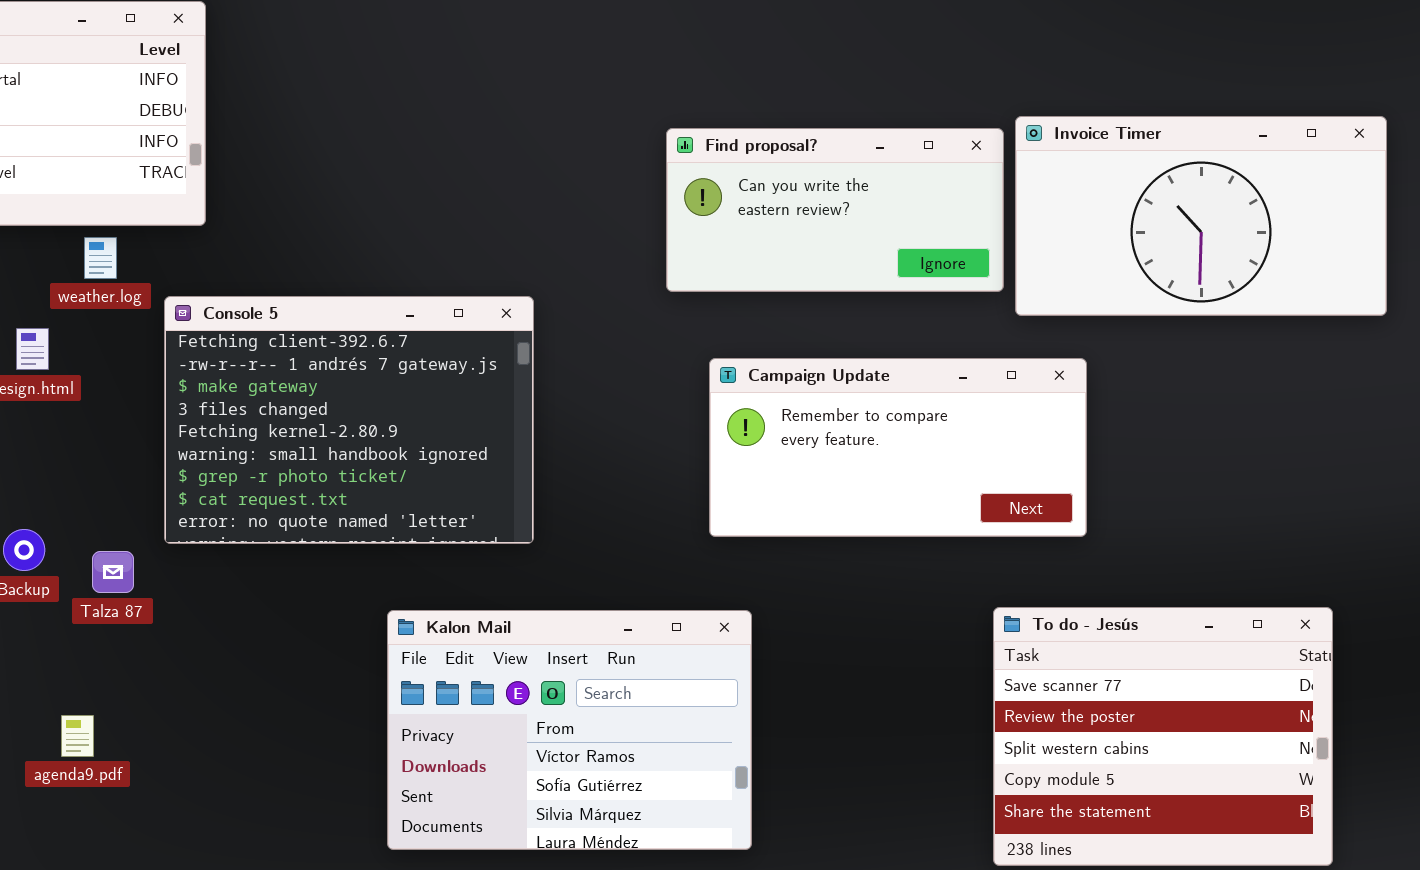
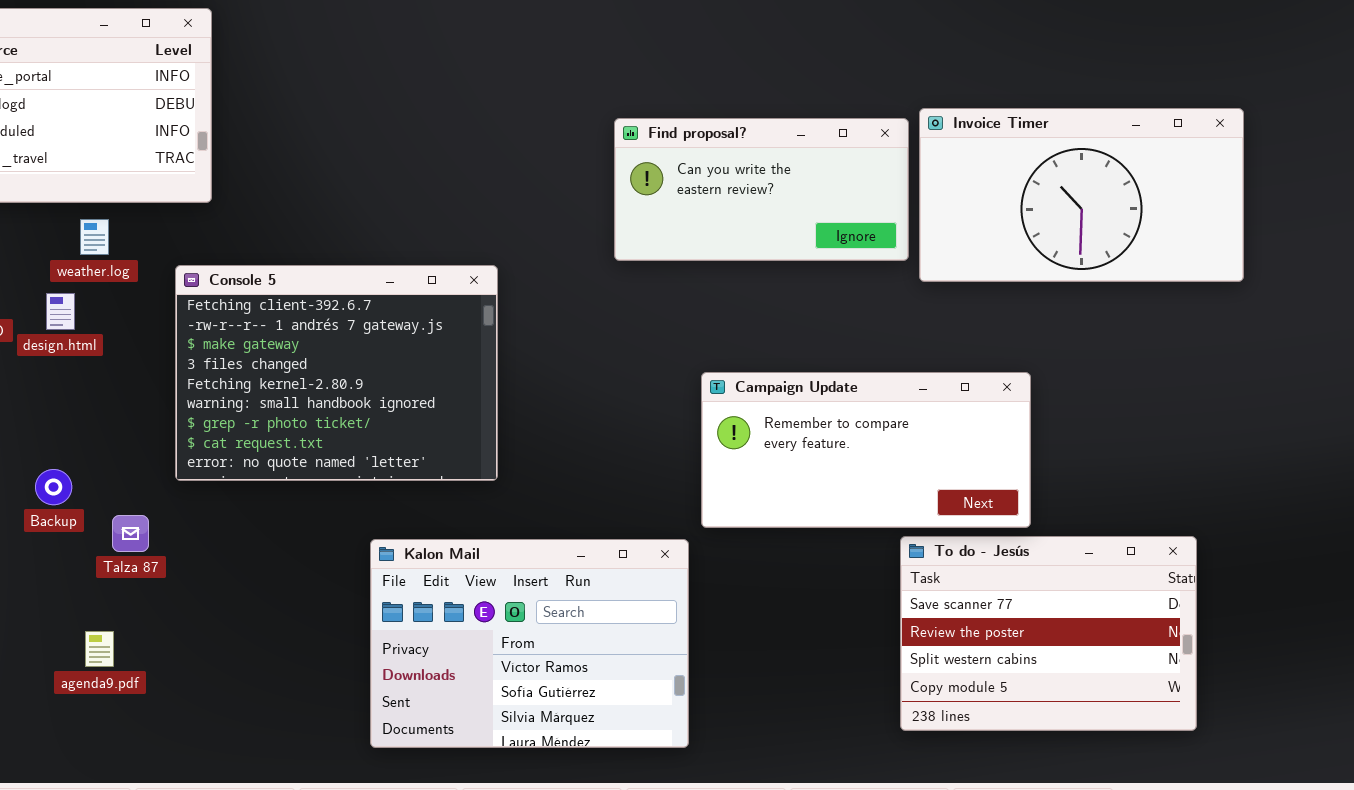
weather.log: [84,237,117,279] -> [80,219,109,255], moved
Campaign Update: [709,358,1087,537] -> [701,372,1031,528], moved
Talza 87: [92,551,134,593] -> [112,515,149,552], moved
To do - Jesús: [993,607,1333,866] -> [900,536,1197,731], resized

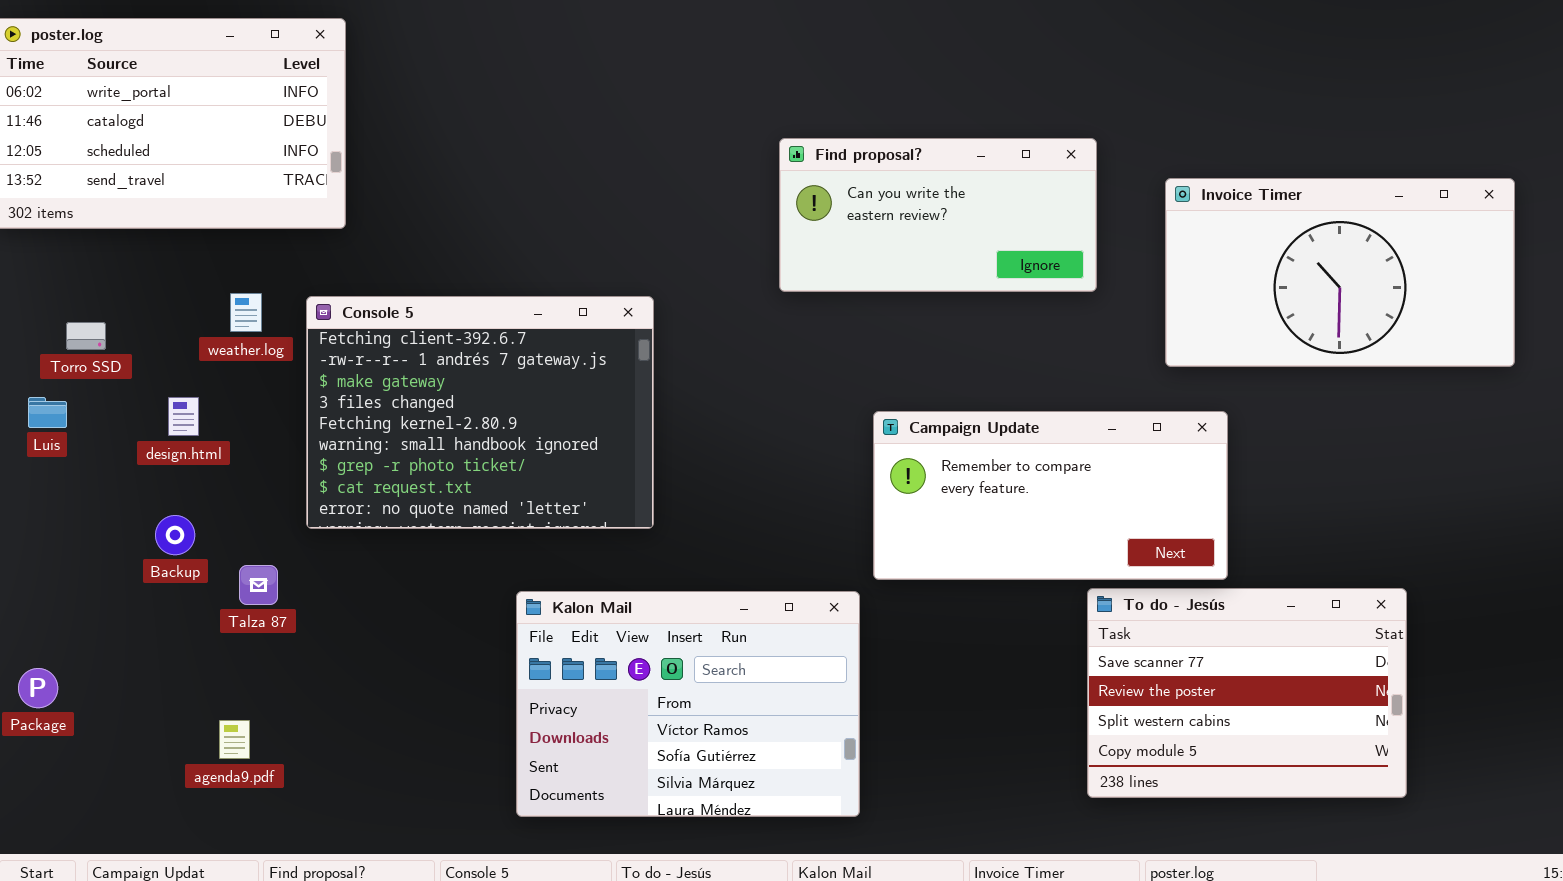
Invoice Timer: [919,108,1244,282] -> [1165,178,1515,367], moved
weather.log: [80,219,109,255] -> [230,293,262,332], moved
design.html: [46,293,75,330] -> [168,397,199,436], moved
agenda9.pdf: [85,631,114,667] -> [219,720,250,759], moved

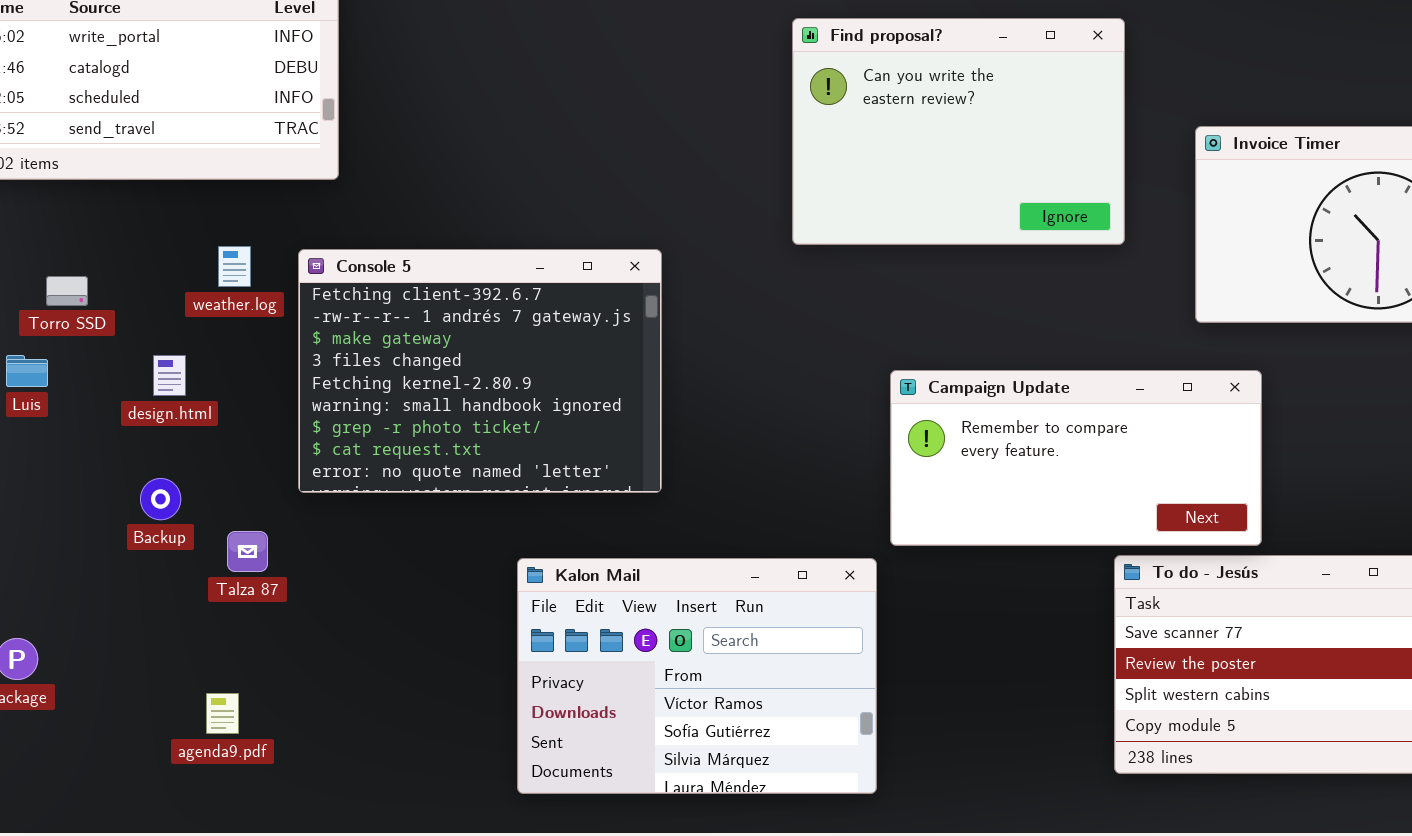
Find proposal?: [779,138,1097,292] -> [792,18,1125,245], resized

